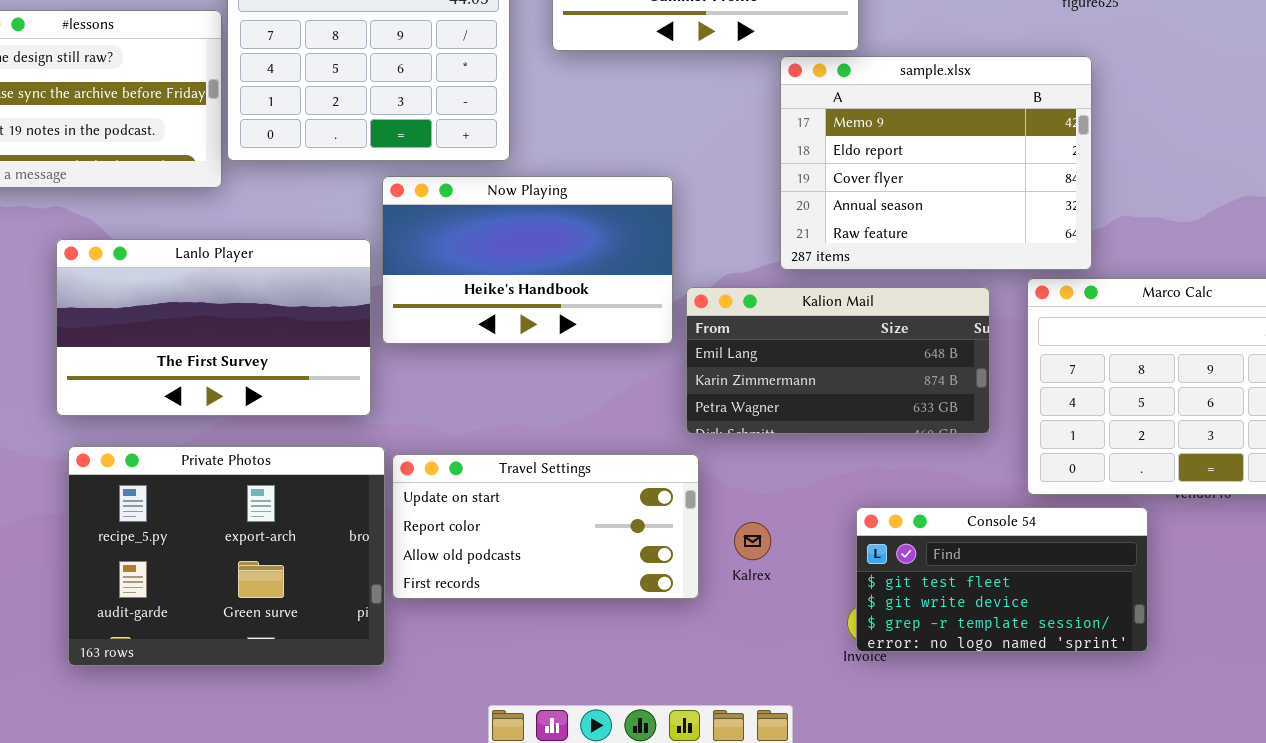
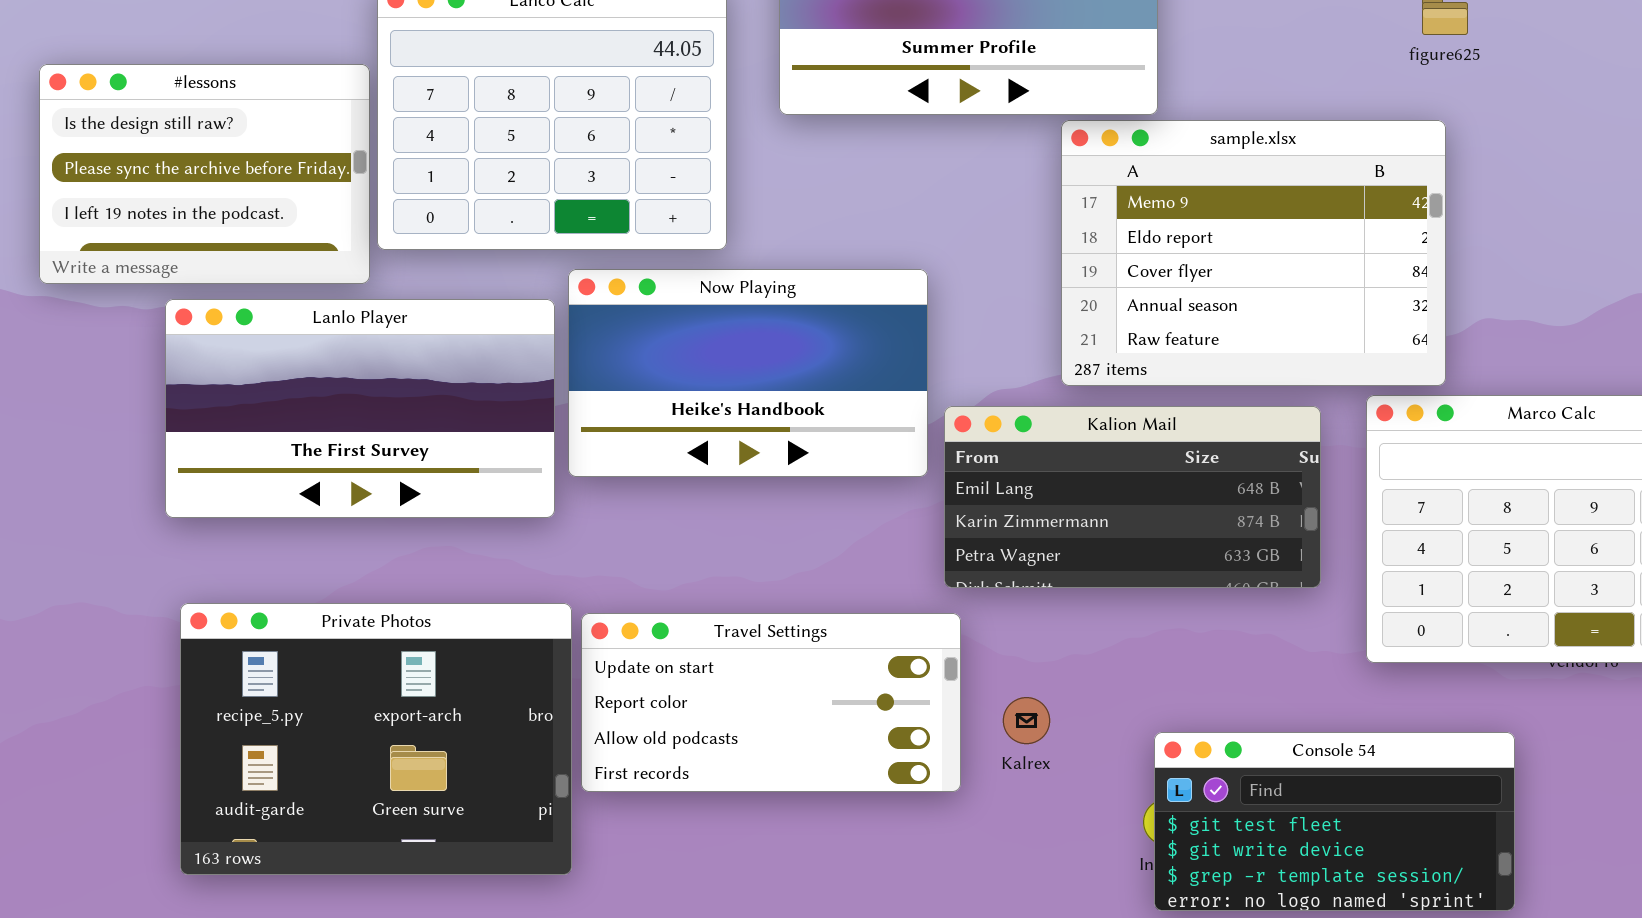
Lanlo Player: [56,239,371,416] -> [165,299,555,518], moved
Console 54: [856,507,1148,652] -> [1154,732,1515,911], moved

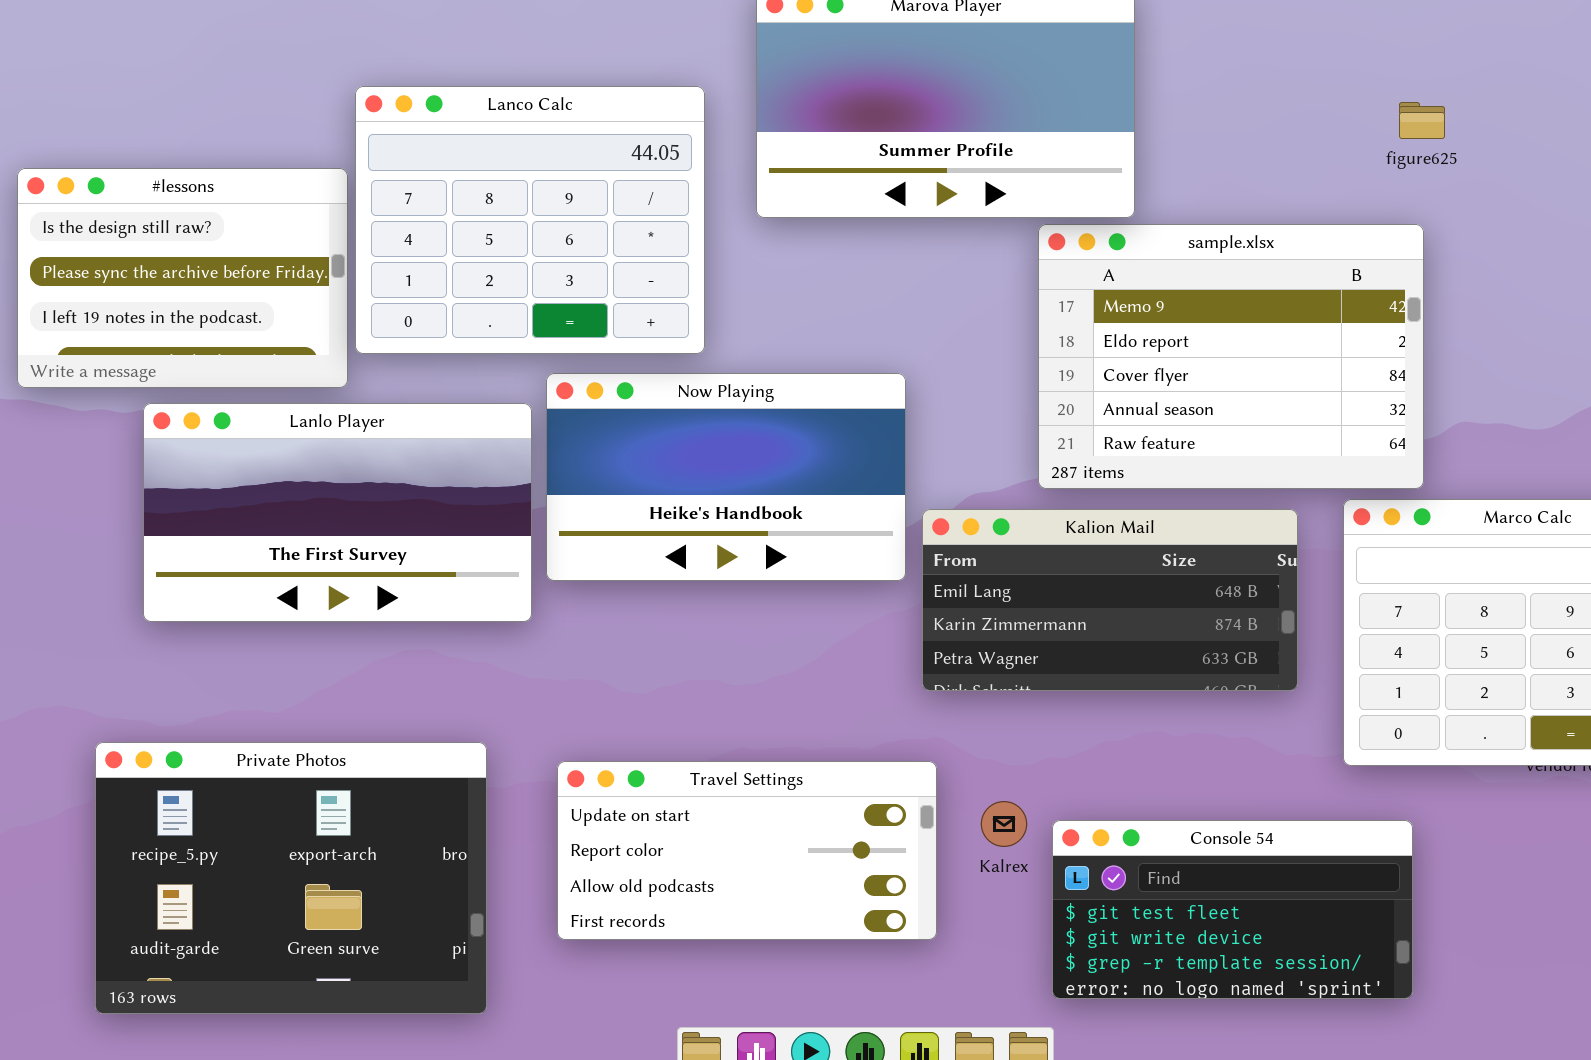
Private Photos: [180,603,572,875] -> [95,742,487,1014], moved
Travel Settings: [581,613,961,792] -> [557,761,937,940], moved
Console 54: [1154,732,1515,911] -> [1052,820,1413,999], moved

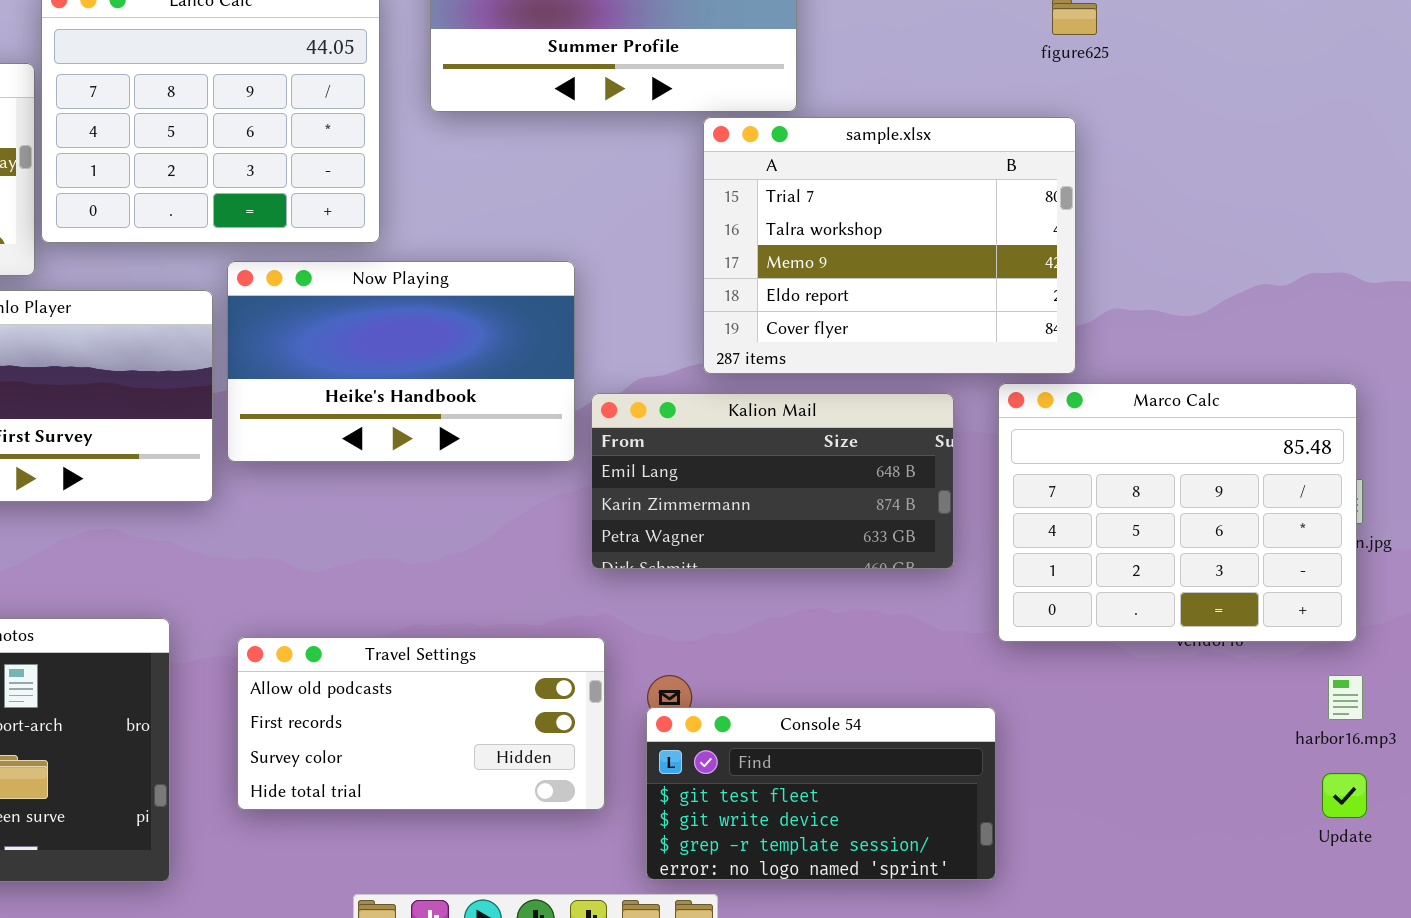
sample.xlsx: [1038,224,1424,489] -> [703,117,1076,374], scrolled up 2 rows
Travel Settings: [557,761,937,940] -> [237,637,605,810], scrolled down 2 rows
Console 54: [1052,820,1413,999] -> [646,707,996,880], moved

